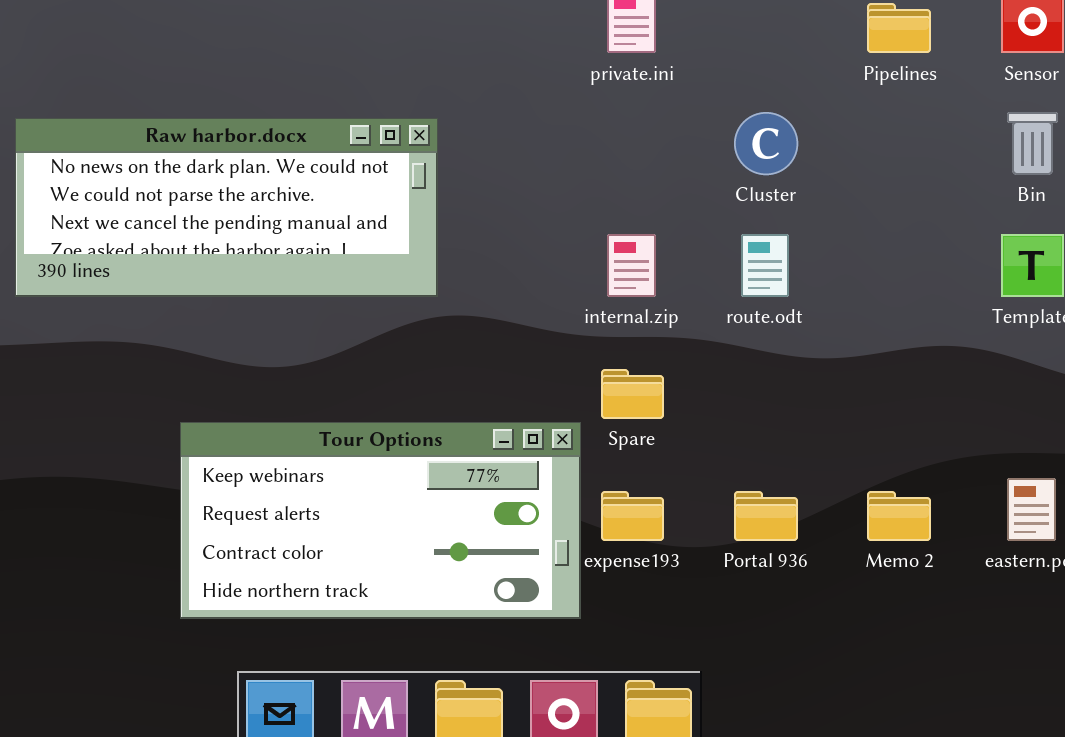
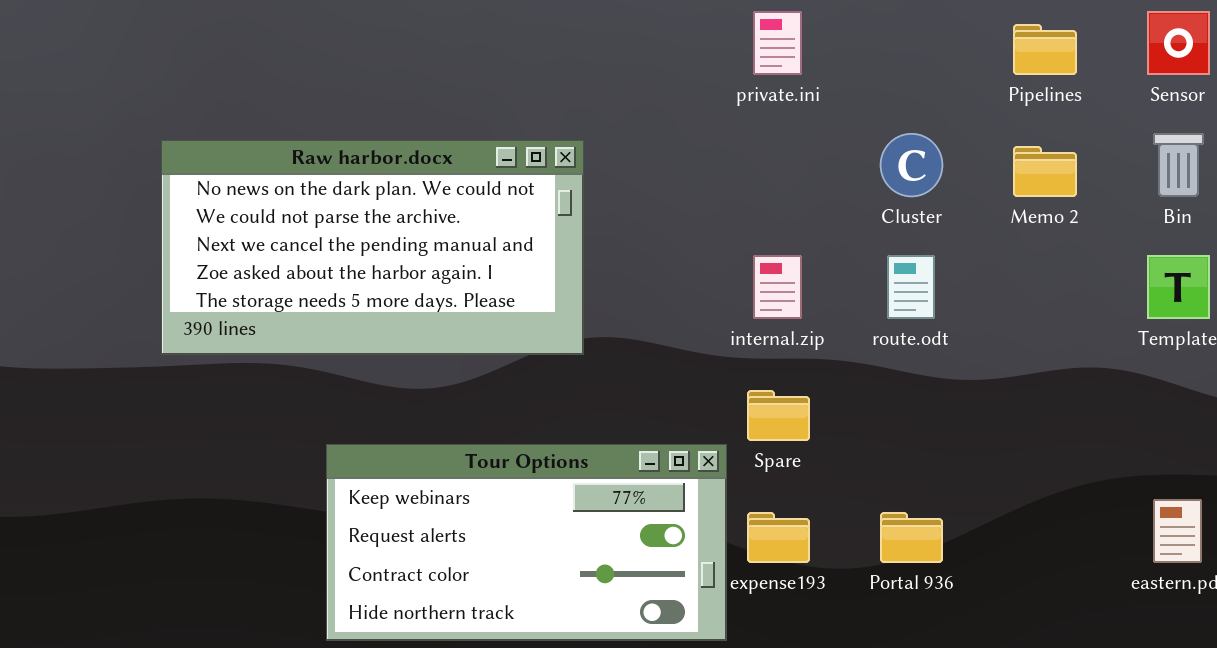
Raw harbor.docx: [15,118,438,297] -> [161,140,584,355], resized
Memo 2: [867,491,931,541] -> [1013,146,1077,197], moved

